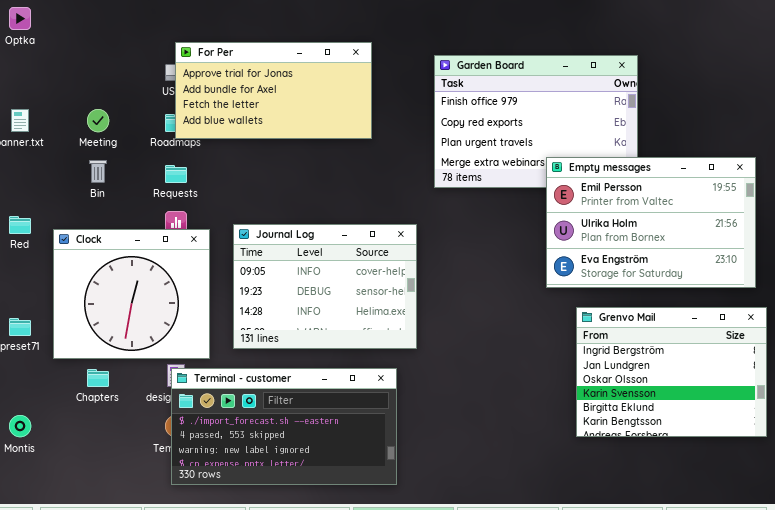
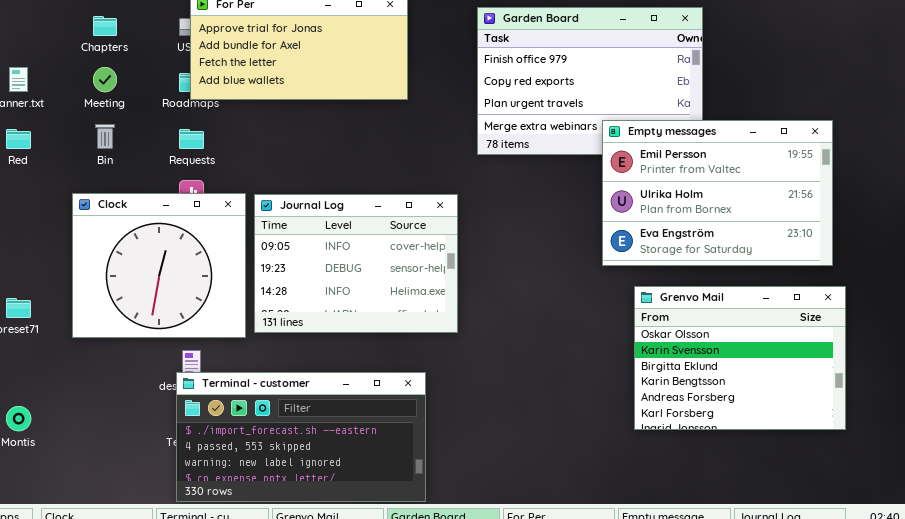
Red: [9,216,31,234] -> [6,129,31,149], moved
Clock: [53,229,210,359] -> [72,193,246,338], moved
Grenvo Mail: [576,307,767,437] -> [634,286,846,430], scrolled down 2 rows
Terminal - customer: [171,368,397,485] -> [176,372,426,502], moved
Chapters: [87,369,109,387] -> [93,16,117,36], moved

